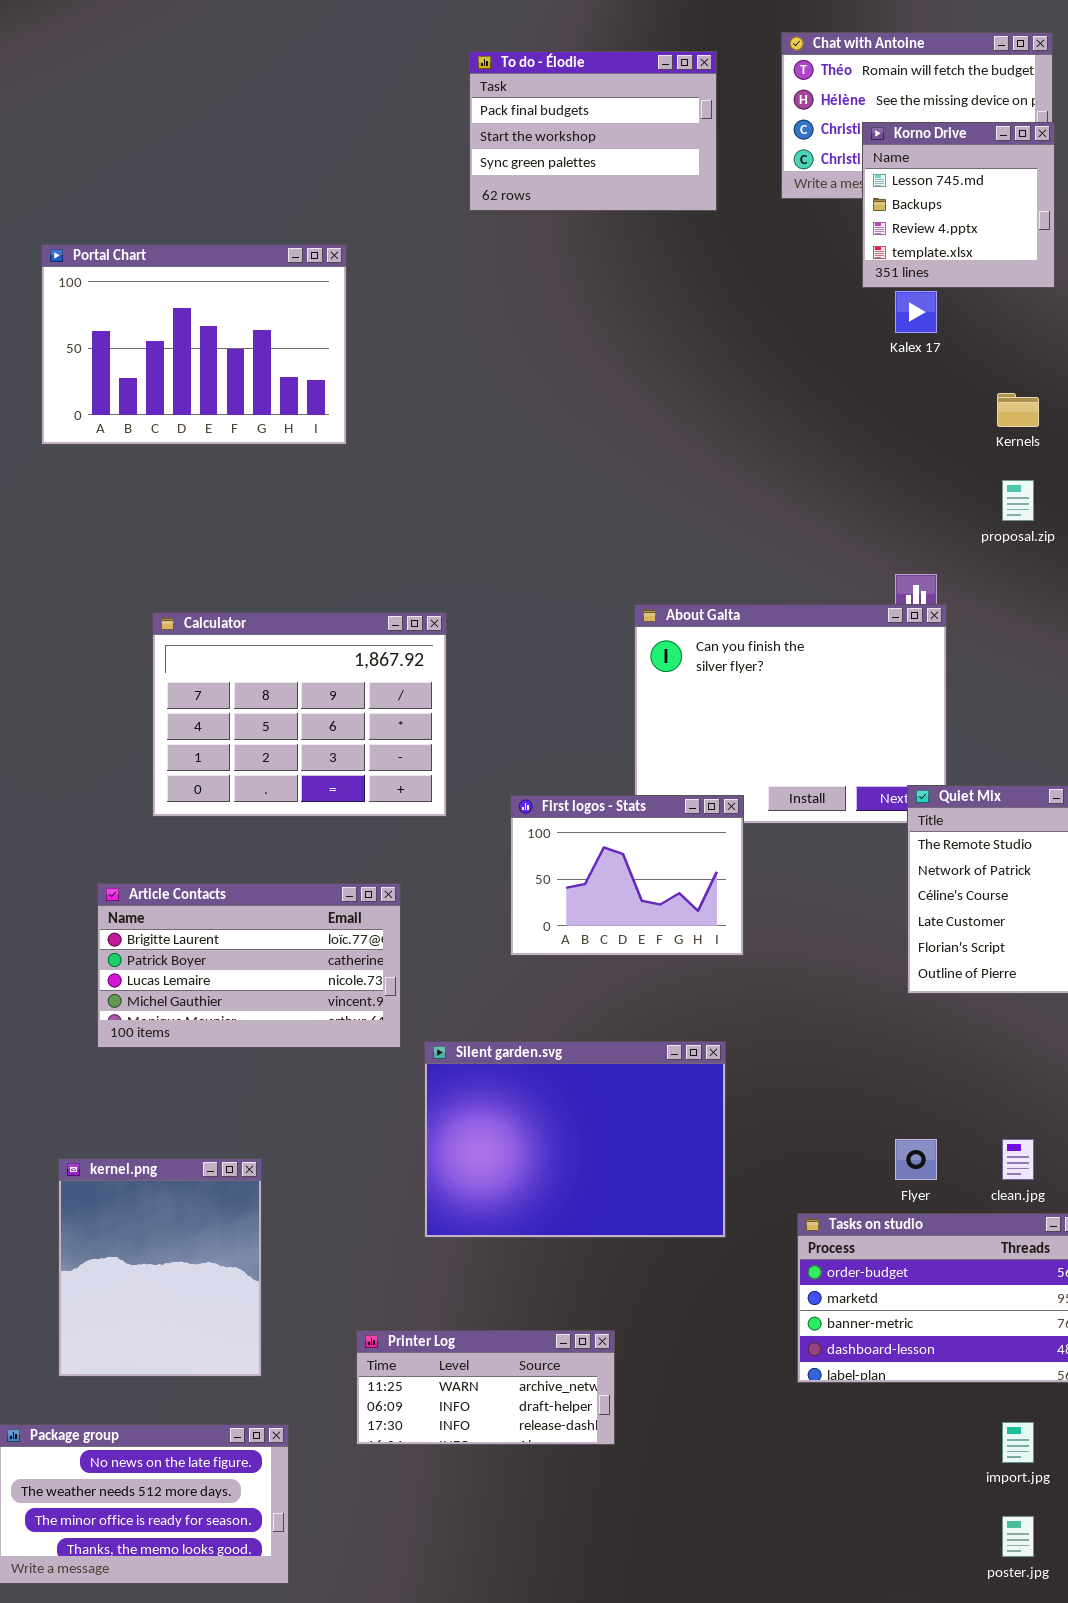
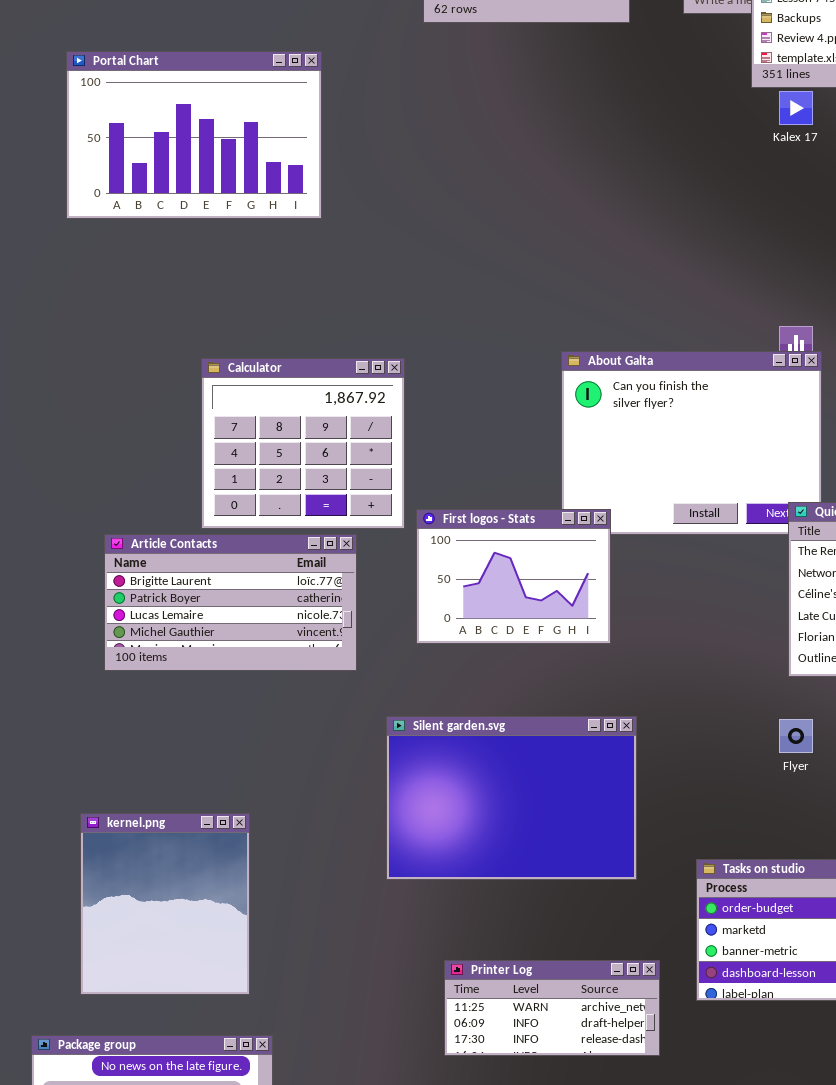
Calculator: [152,612,447,817] -> [201,358,405,529], resized
First logos - Stats: [510,795,744,956] -> [416,509,611,644], moved
Article Contacts: [97,883,401,1048] -> [104,534,357,671], moved
Flyer: [895,1139,937,1180] -> [779,719,813,753], moved
Printer Log: [356,1330,615,1445] -> [444,960,660,1056], moved

